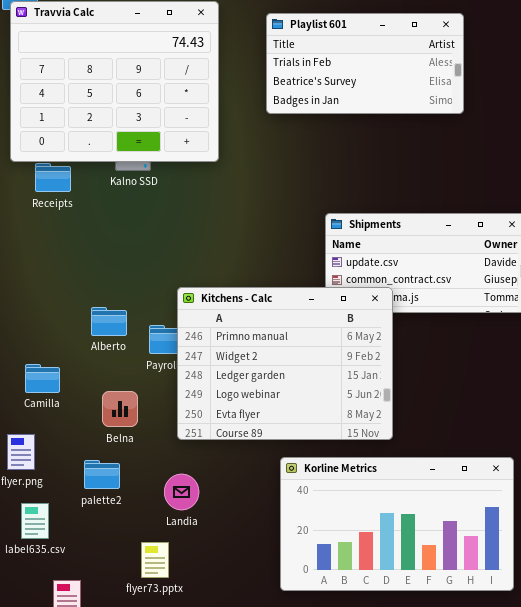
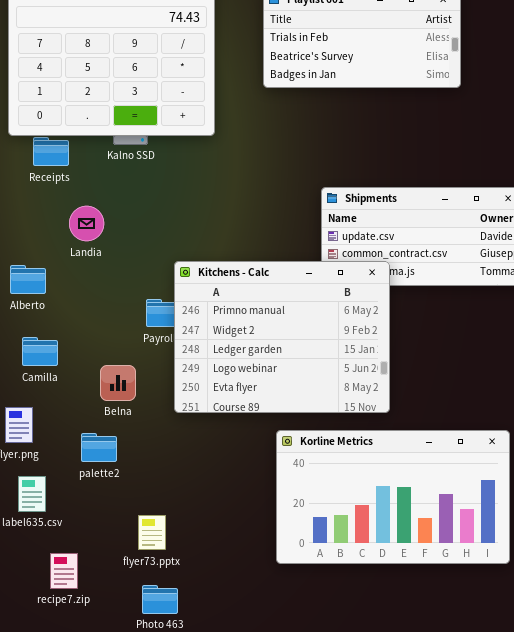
Alberto: [91,307,127,336] -> [10,265,46,294], moved
Landia: [164,474,199,510] -> [69,206,104,241], moved

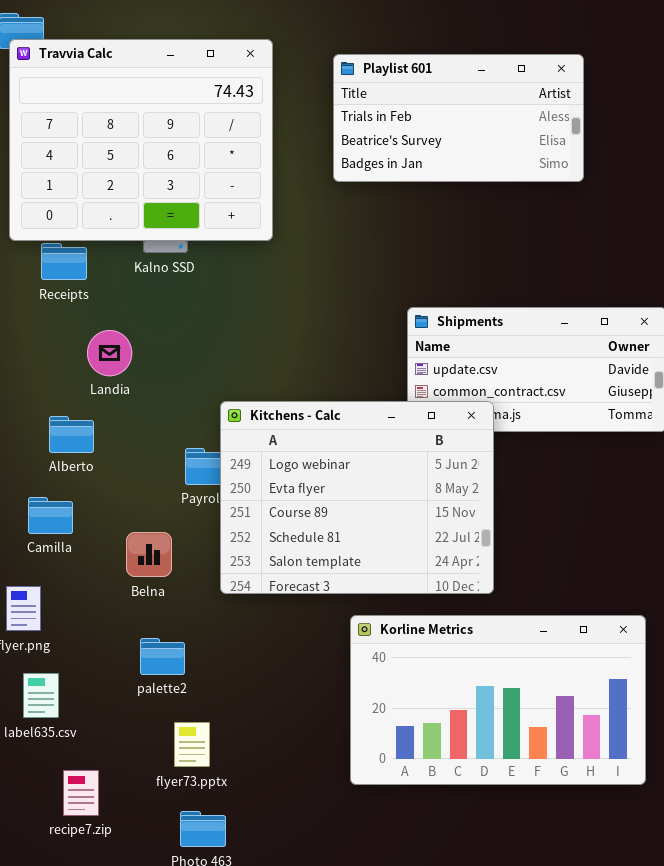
Kitchens - Calc: [174,261,390,413] -> [220,401,494,594], scrolled down 3 rows
Alberto: [10,265,46,294] -> [49,416,94,453], moved
palette2: [81,433,117,462] -> [140,638,185,675], moved

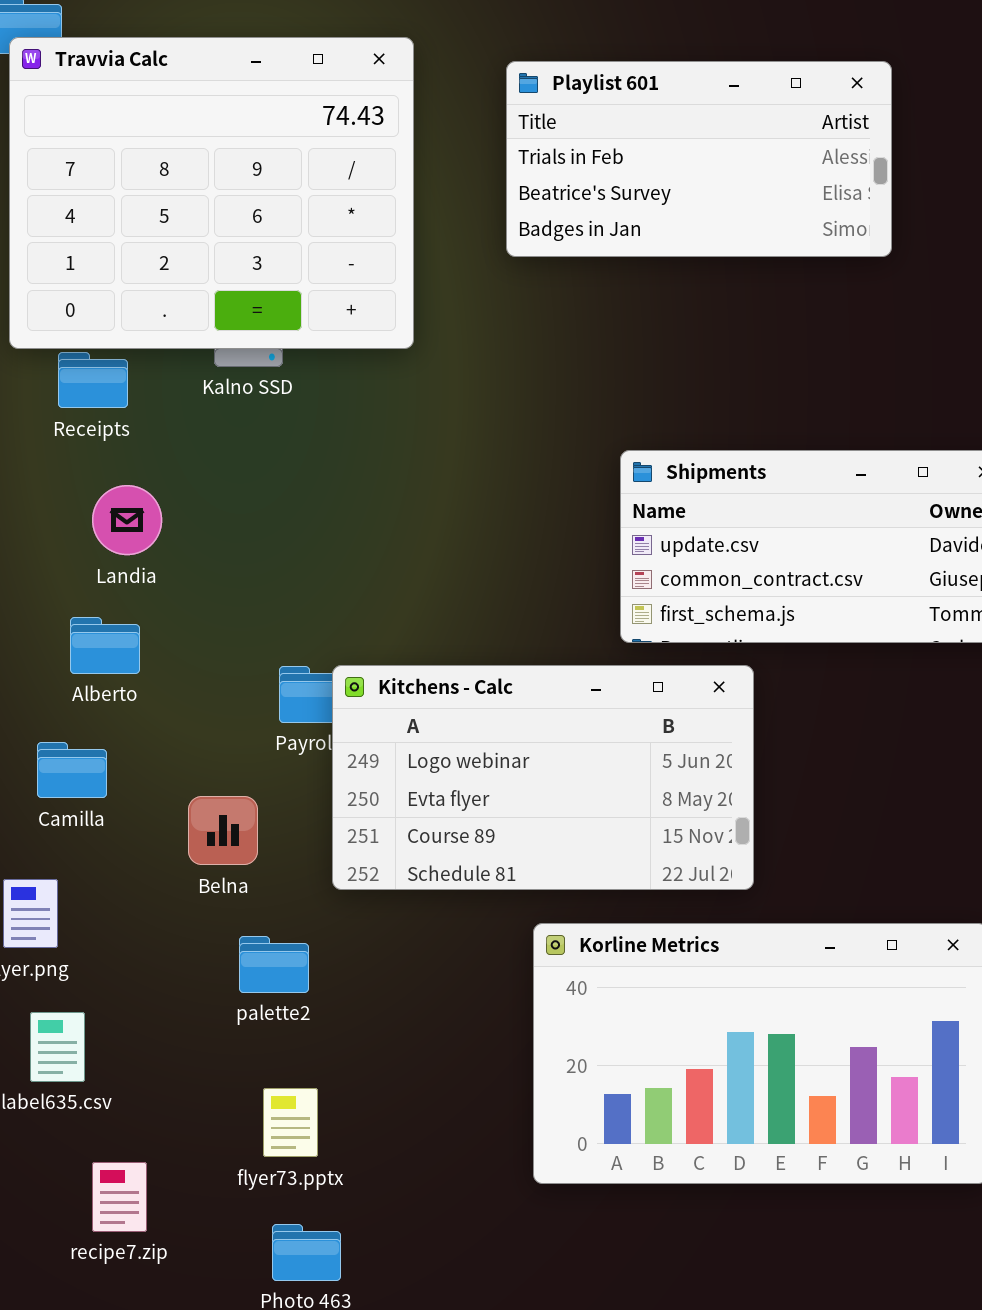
Landia: [87,330,132,376] -> [92,485,162,555], moved
Kitchens - Calc: [220,401,494,594] -> [332,665,754,890], resized
palette2: [140,638,185,675] -> [239,936,309,993], moved

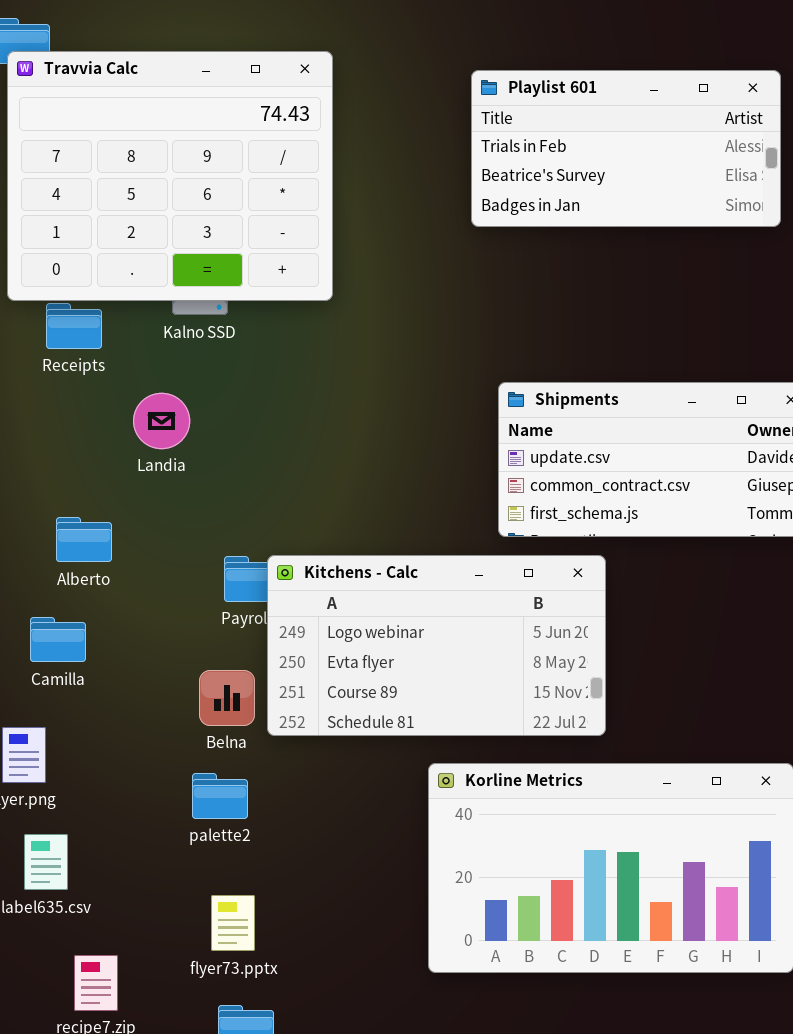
Playlist 601: [506,61,892,257] -> [471,70,781,227], moved
Landia: [92,485,162,555] -> [133,393,190,449], moved
Belna: [188,796,258,865] -> [199,670,255,726], moved

